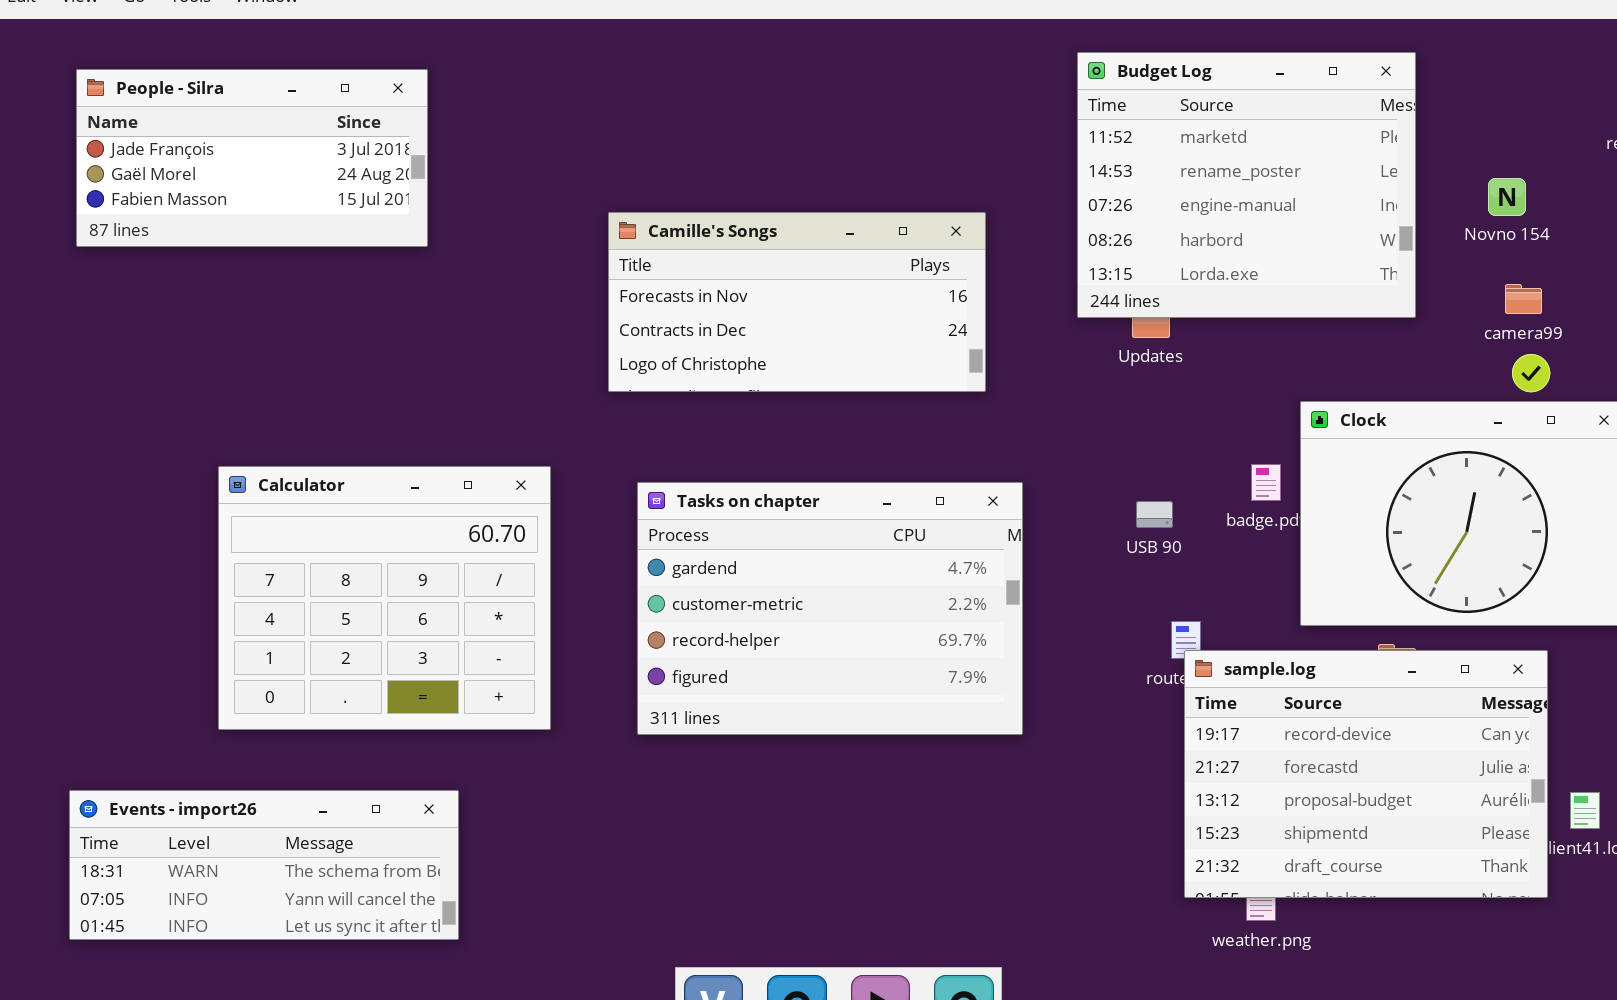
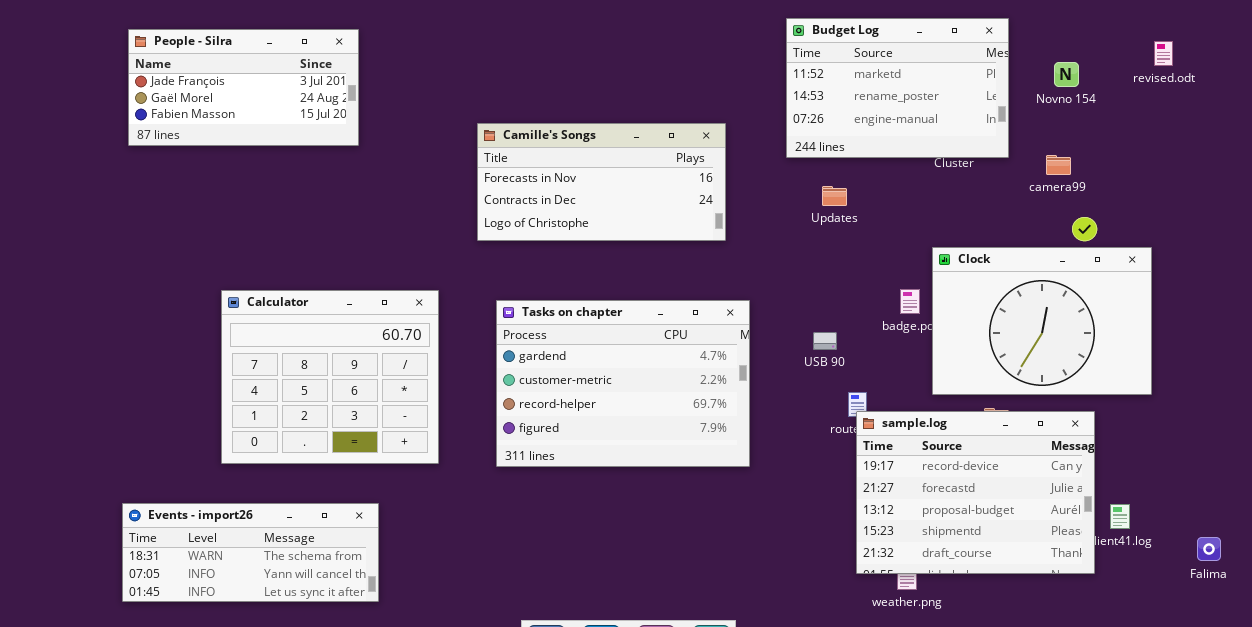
Budget Log: [1077,52,1416,318] -> [786,18,1009,158], resized
Novno 154: [1488,178,1526,216] -> [1054,62,1079,87], moved
camera99: [1505,284,1542,314] -> [1046,155,1071,175], moved
USB 90: [1136,501,1173,528] -> [813,332,837,350], moved

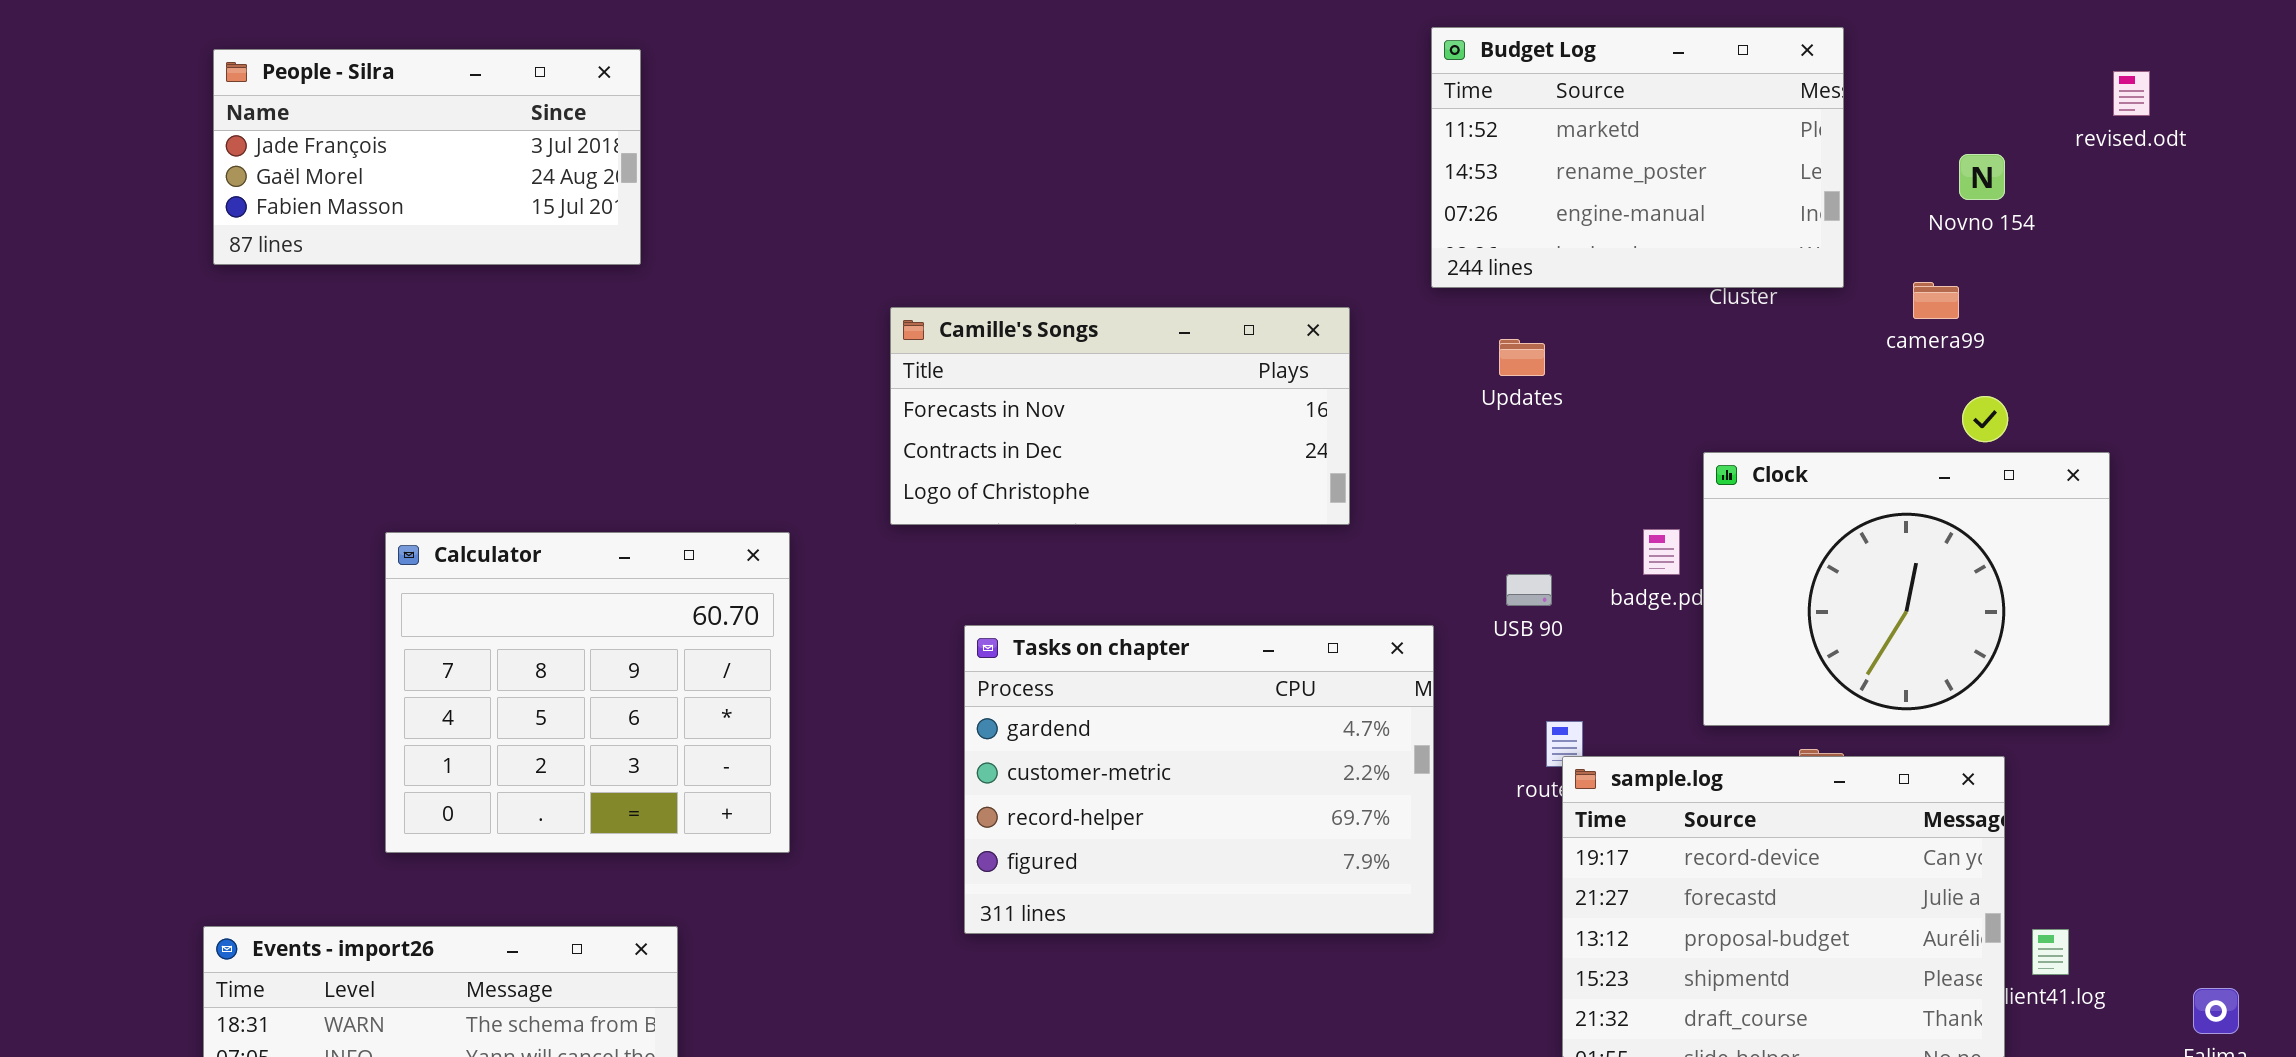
Novno 154: [1054,62,1079,87] -> [1959,154,2005,200], moved
Camille's Songs: [477,123,726,241] -> [890,307,1350,525], moved
Tasks on chapter: [496,300,750,467] -> [964,625,1434,934], moved
USB 90: [813,332,837,350] -> [1506,574,1552,606], moved

